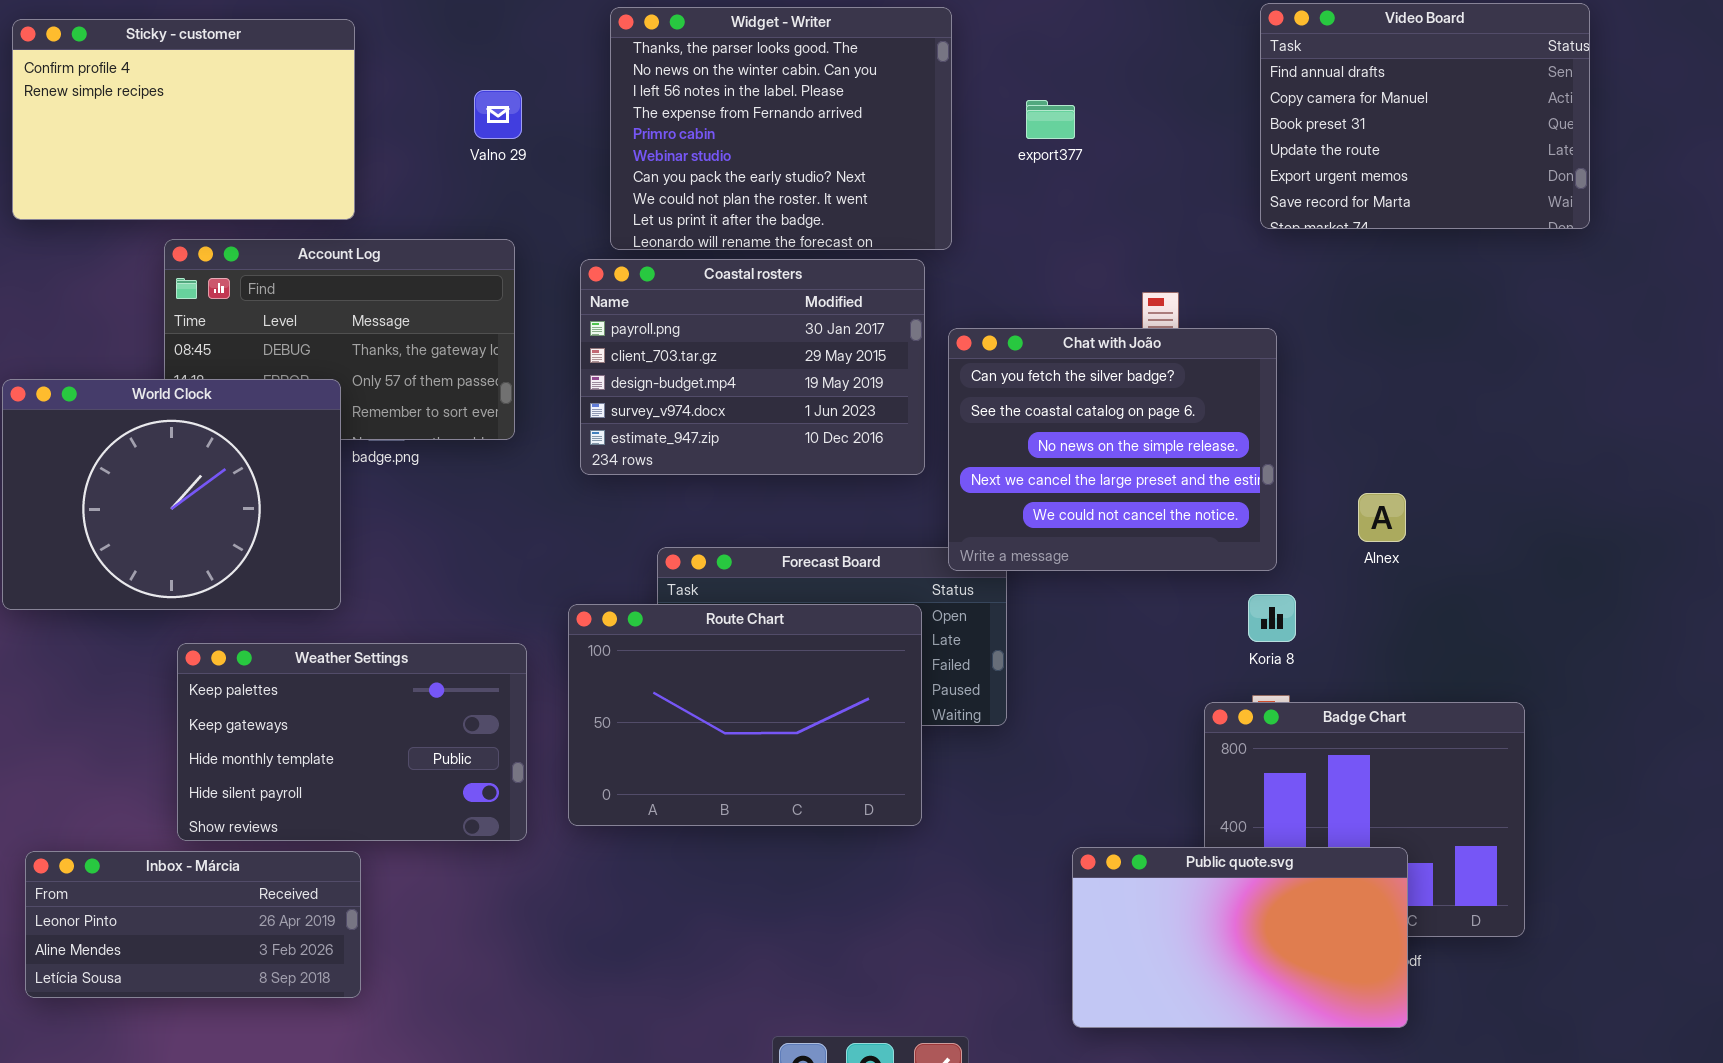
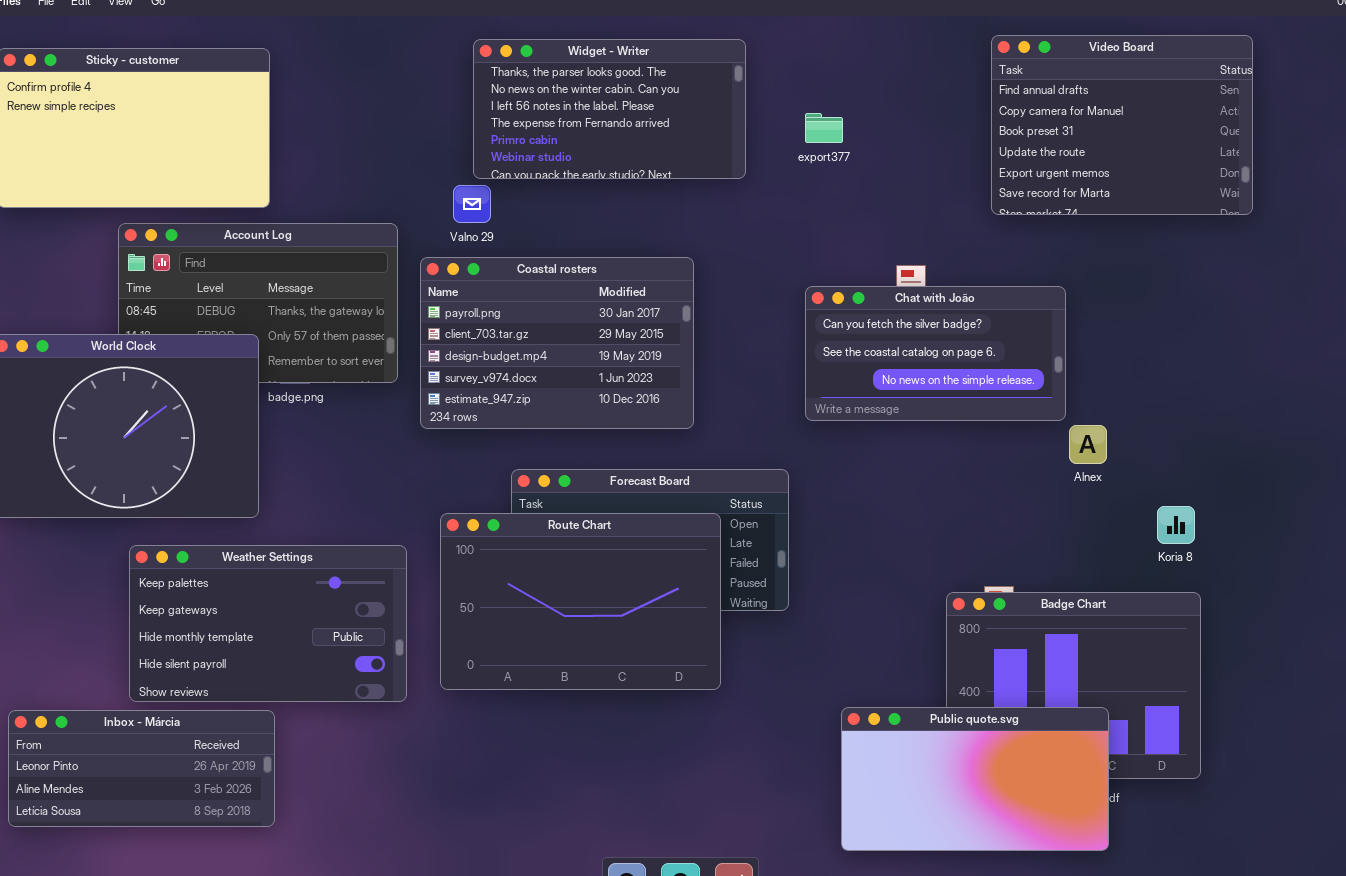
Widget - Writer: [610,7,952,250] -> [473,39,746,179], resized
Valno 29: [474,90,522,139] -> [453,185,491,223], moved
Coastal rosters: [580,259,925,475] -> [420,257,694,429], moved
Chat with João: [948,328,1277,571] -> [805,286,1066,421], moved, resized
Koria 8: [1248,594,1296,642] -> [1157,506,1195,544], moved

